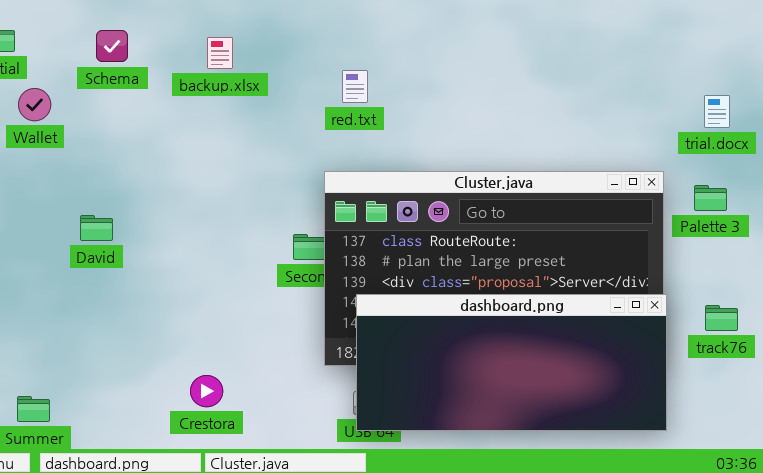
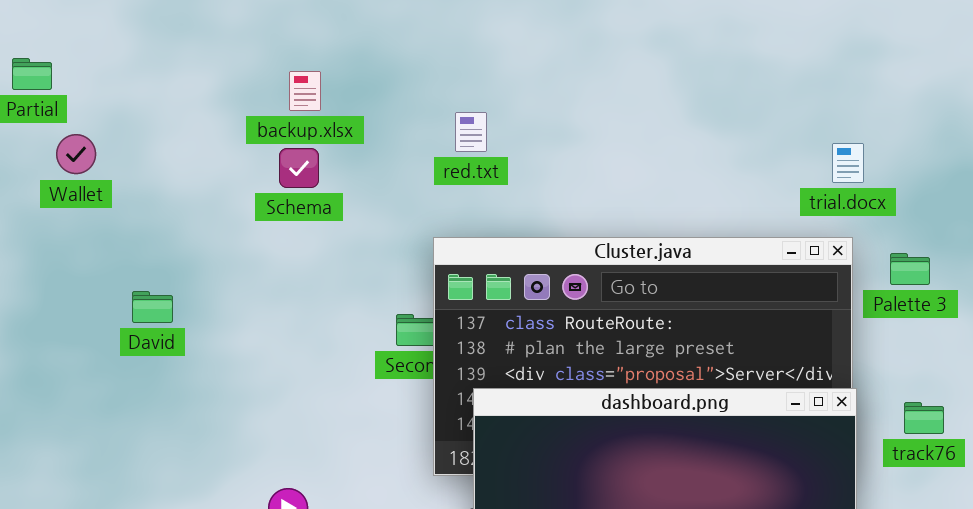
Schema: [96,30,128,62] -> [279,148,319,188], moved
trial.docx: [704,95,730,128] -> [832,143,864,183], moved

